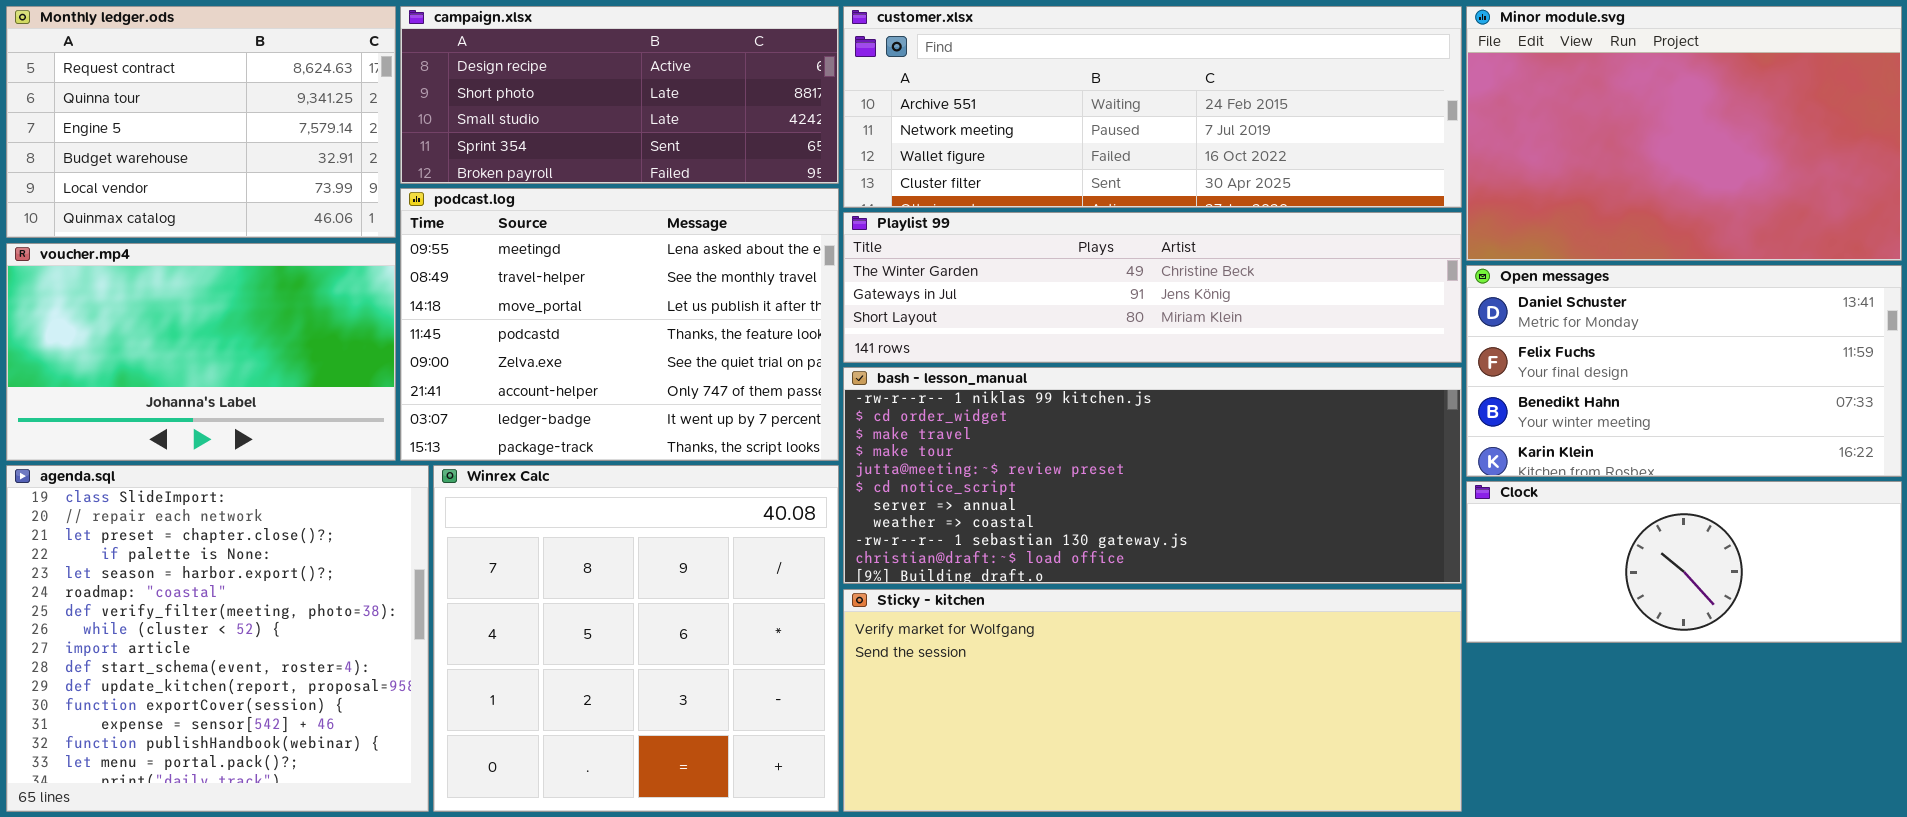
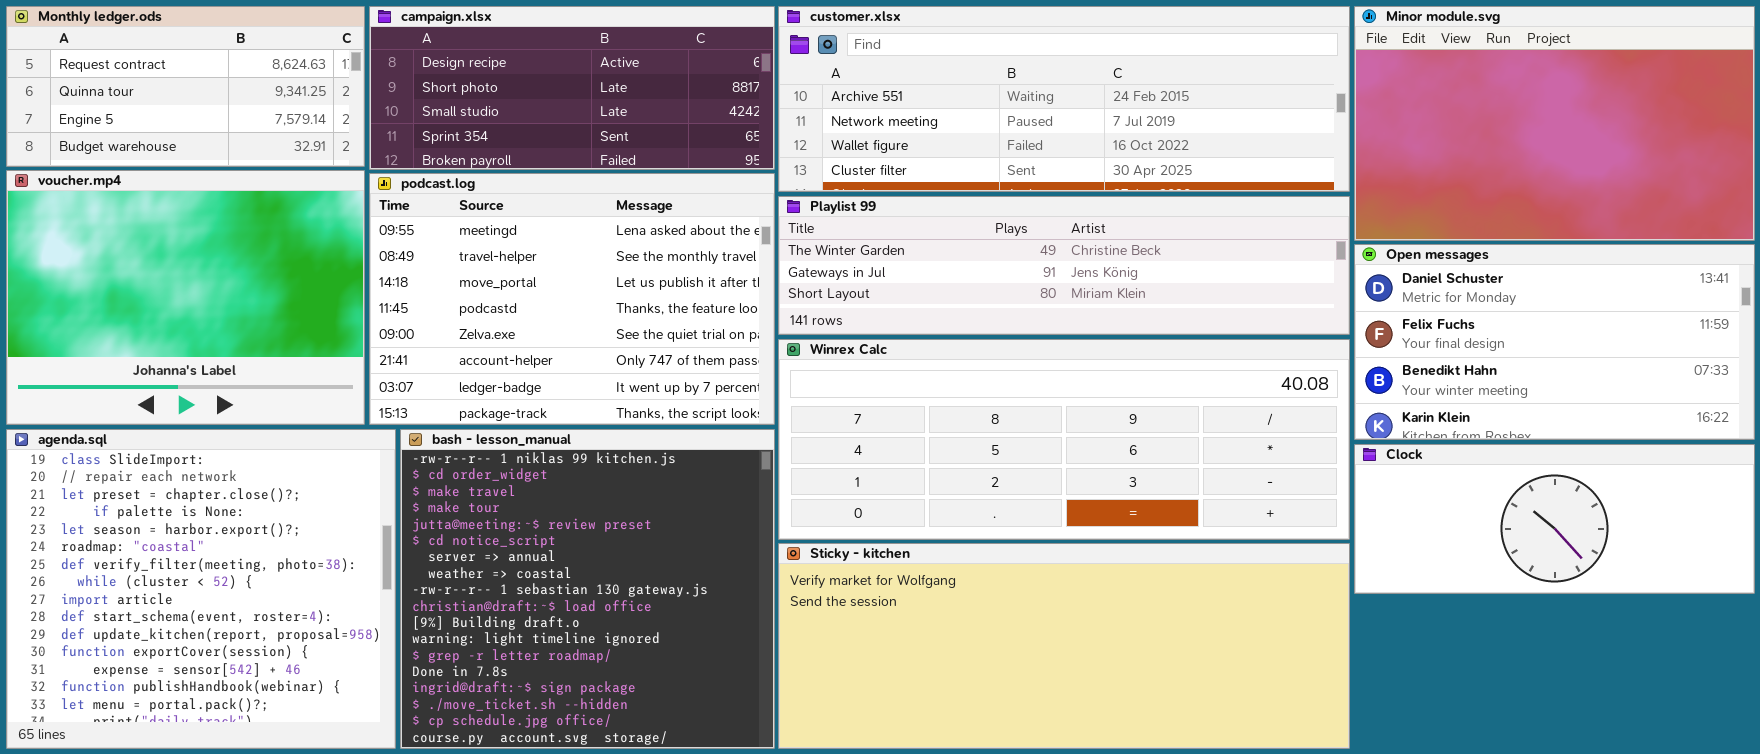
Monthly ledger.ods: [6,6,396,238] -> [6,6,365,167], resized
voucher.mp4: [6,243,396,461] -> [6,170,365,425], resized
bash - lesson_manual: [843,367,1462,584] -> [400,429,775,749], moved, resized
Winrex Calc: [433,465,839,812] -> [778,339,1350,540], moved, resized

